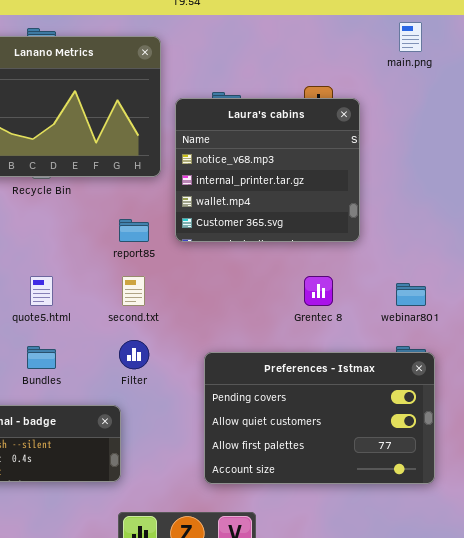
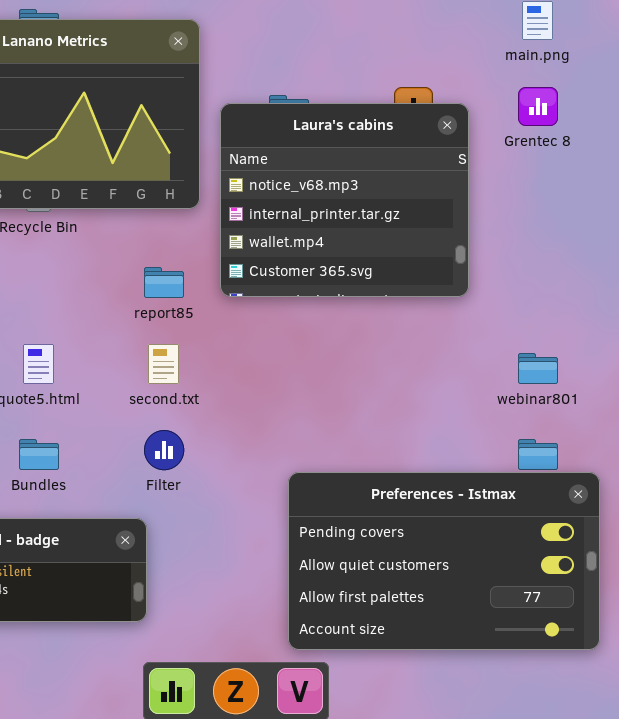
Grentec 8: [304,276,333,306] -> [518,87,558,126], moved
Preferences - Istmax: [204,352,435,484] -> [288,472,600,650], moved

